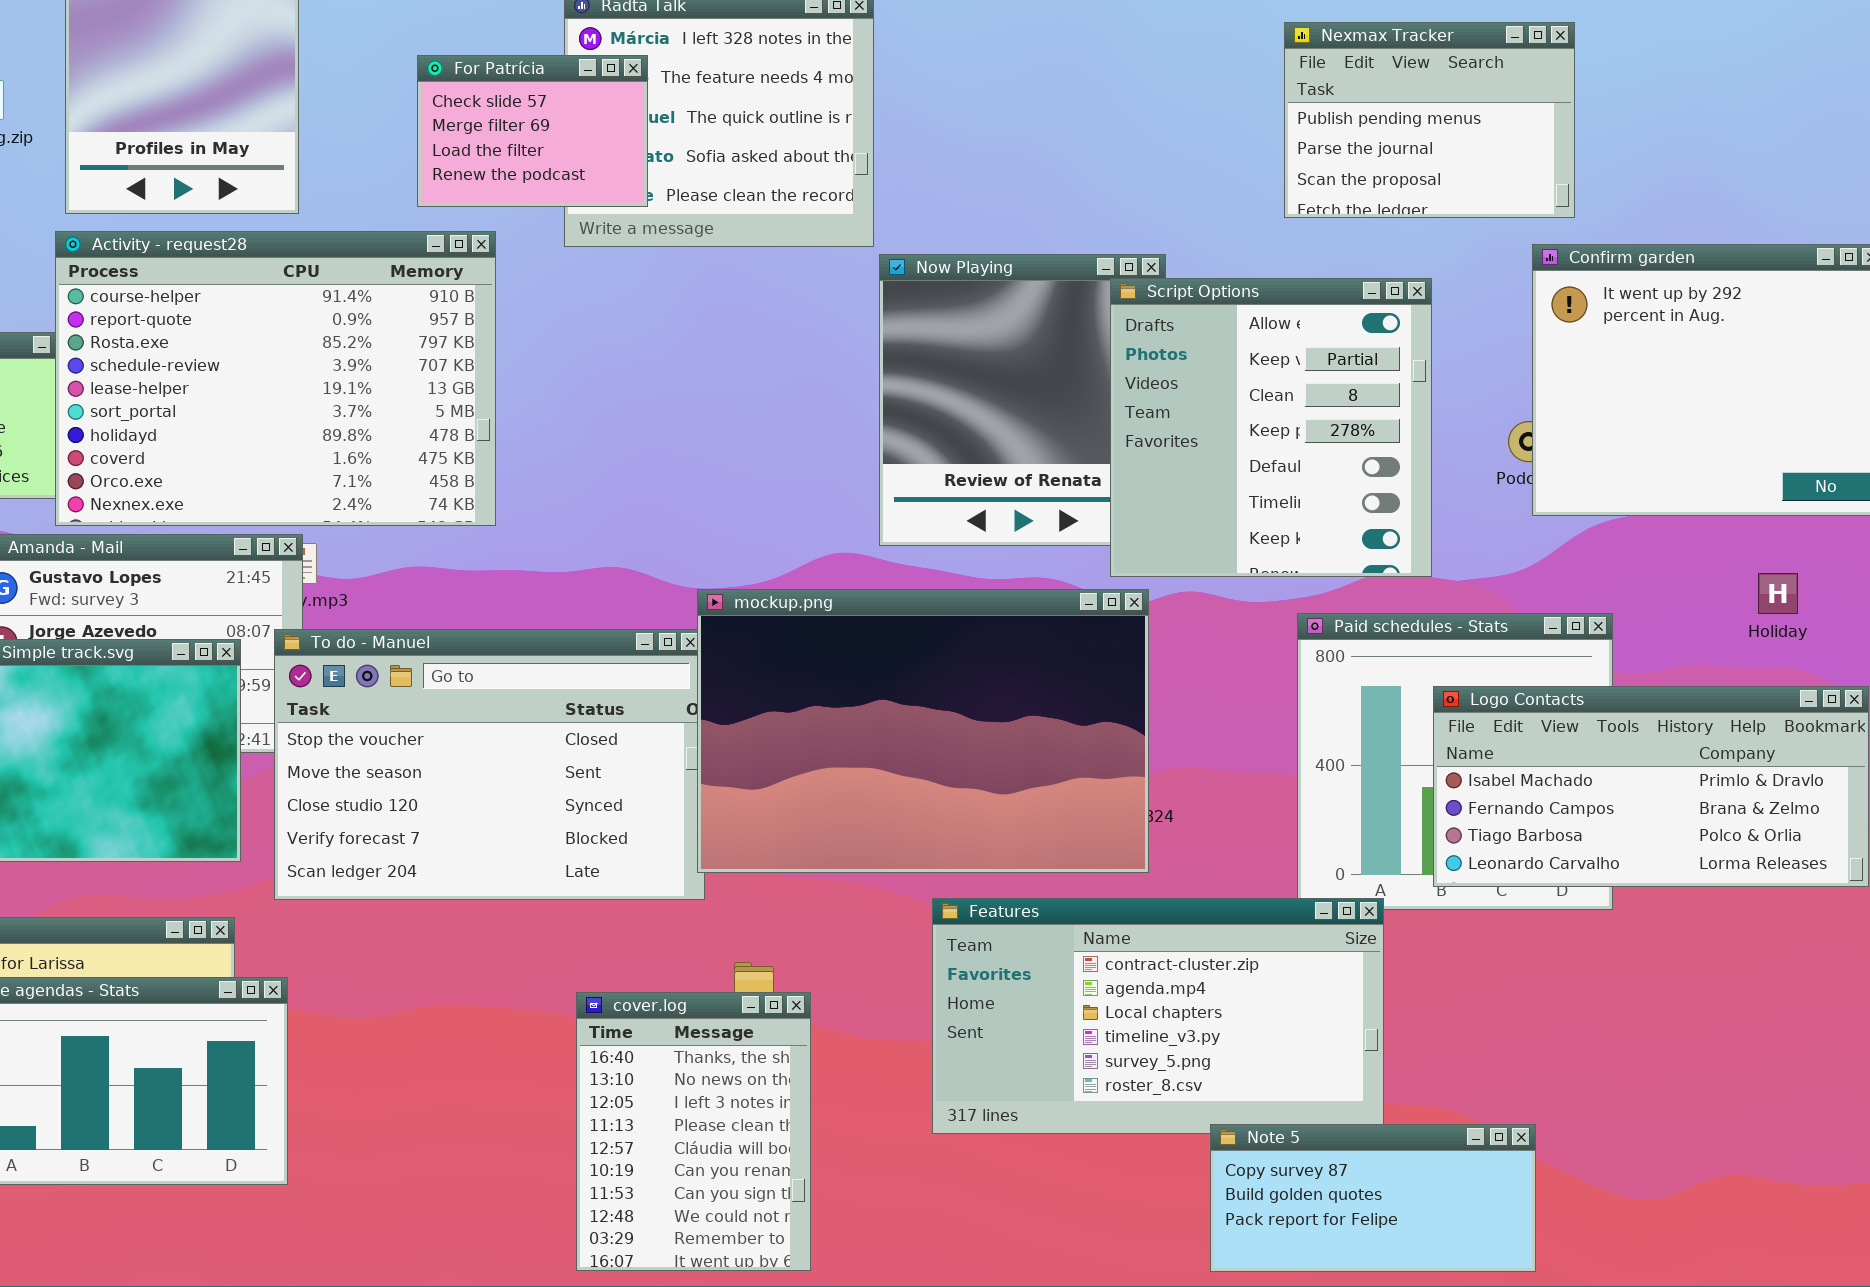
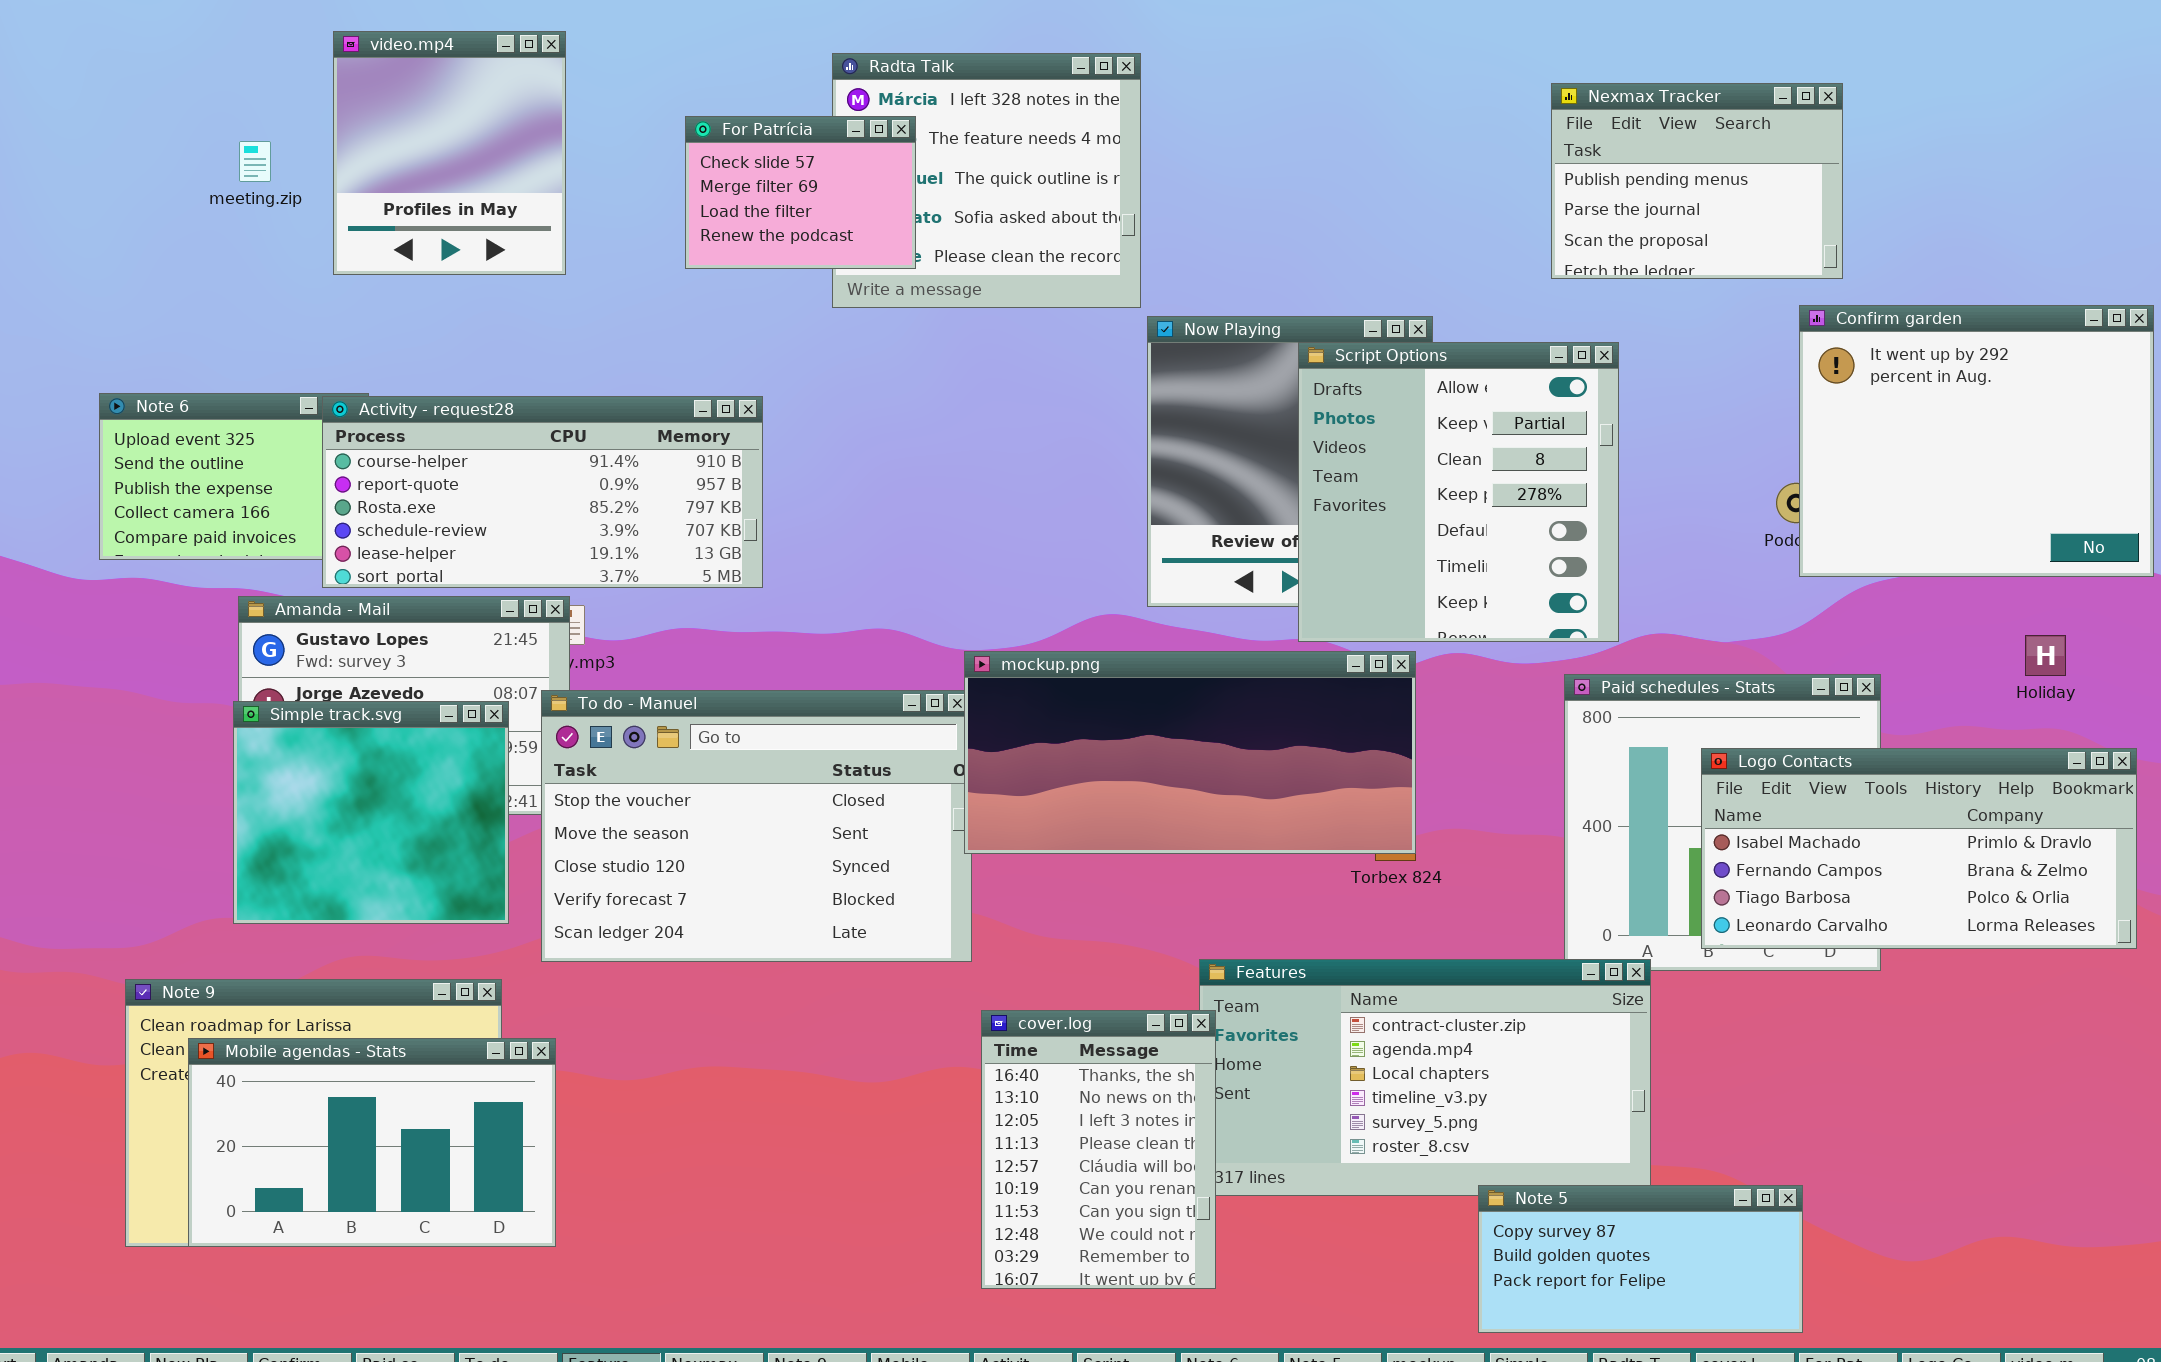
Activity - request28: [55,231,496,526] -> [322,396,763,588], resized
Script Options: [1110,278,1432,577] -> [1298,342,1619,642], moved
mockup.png: [697,589,1149,873] -> [964,651,1416,854], resized
cover.log: [576,992,811,1271] -> [981,1010,1216,1289], moved

